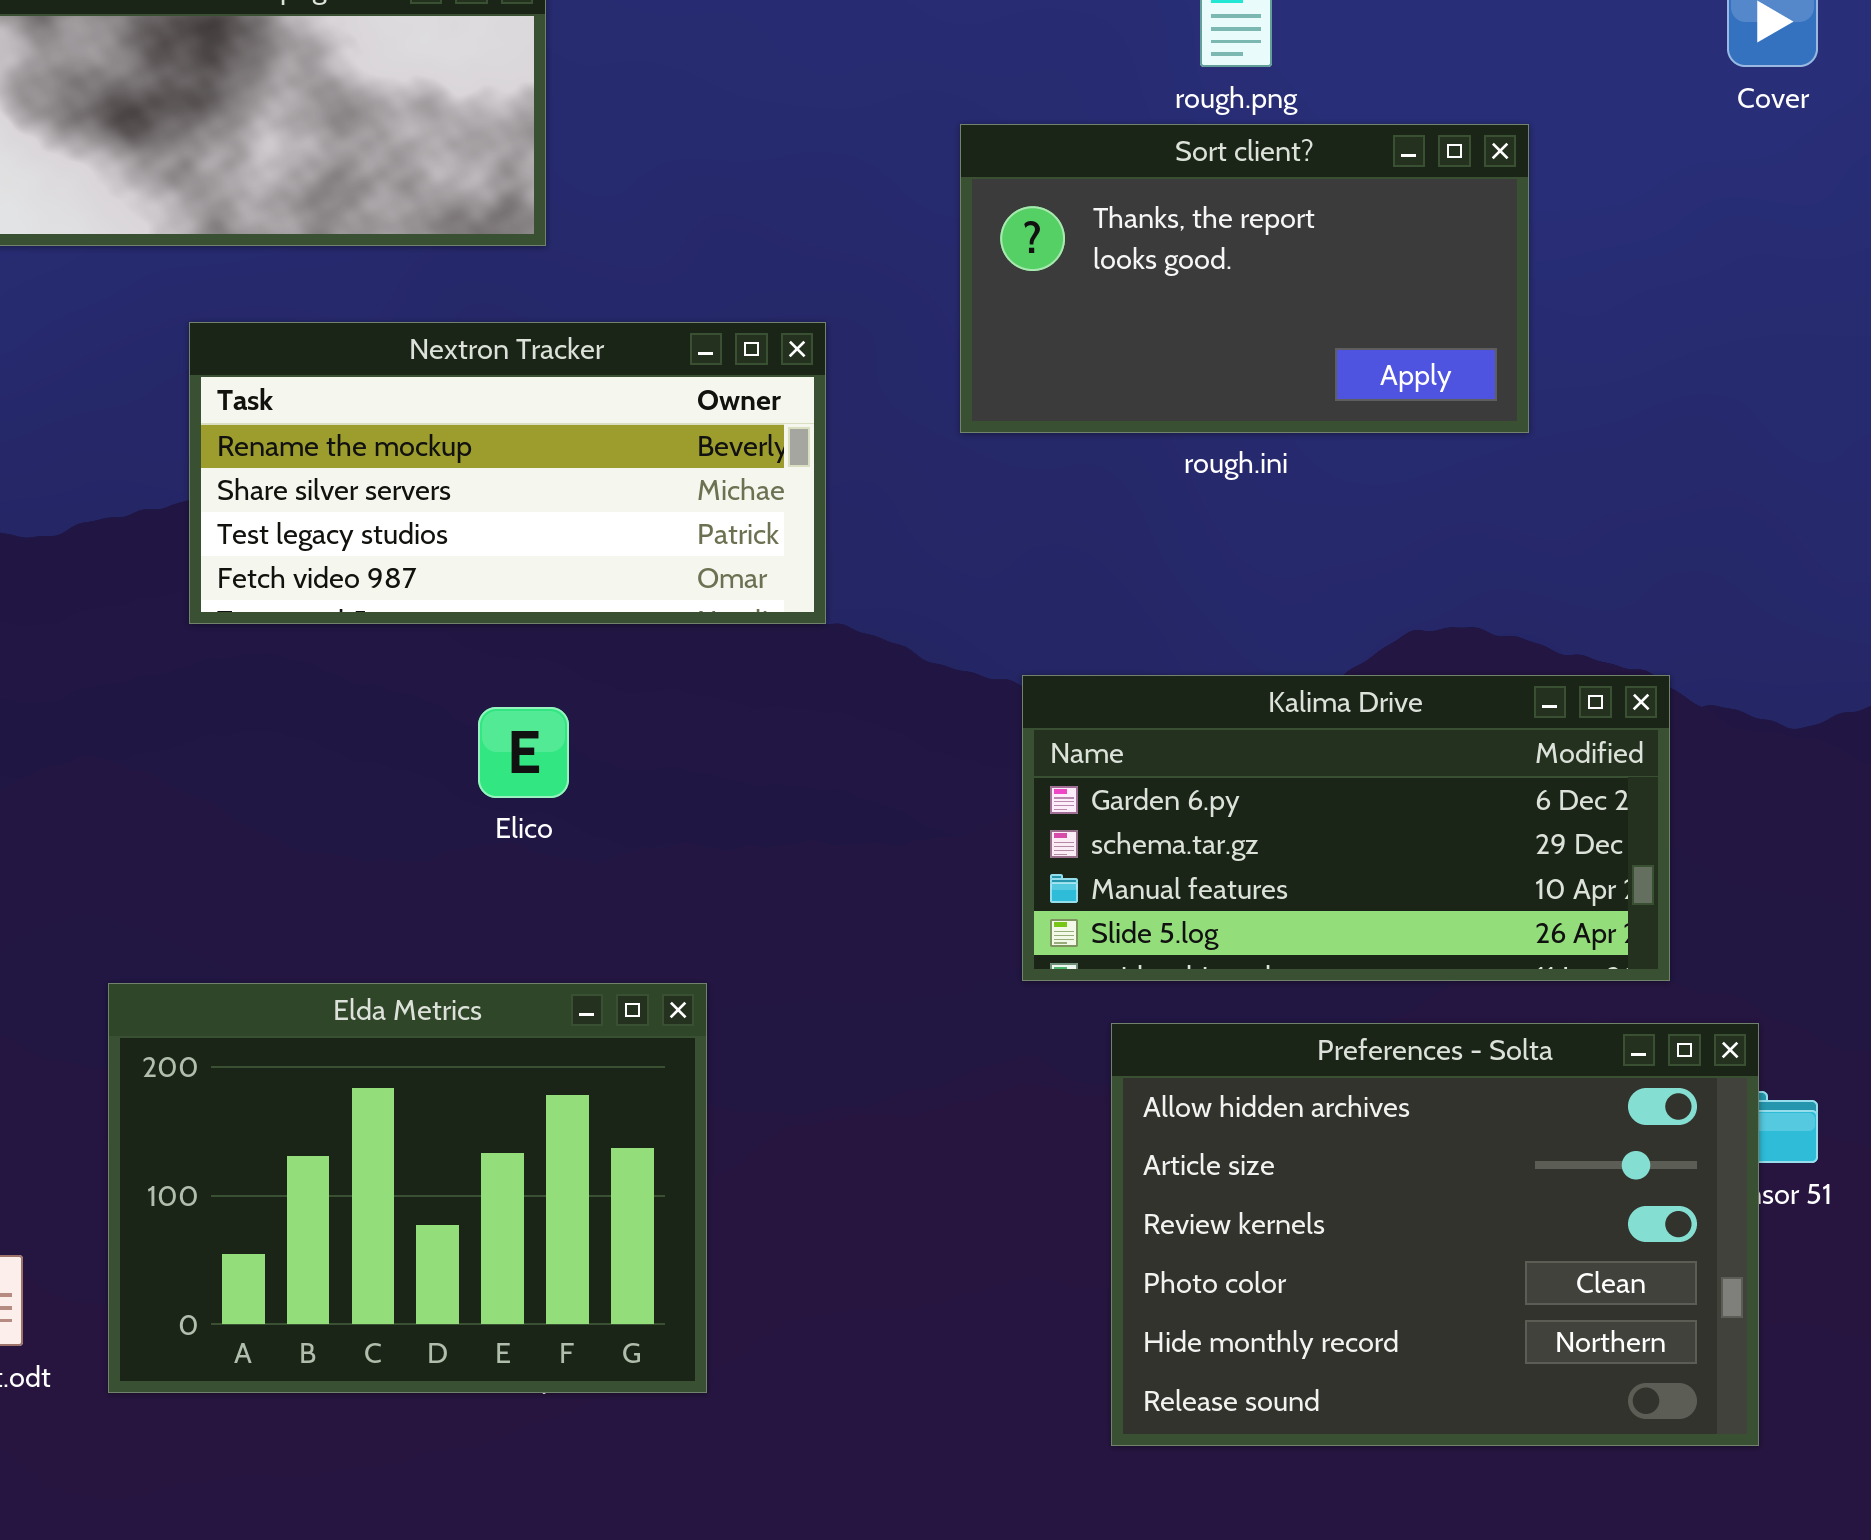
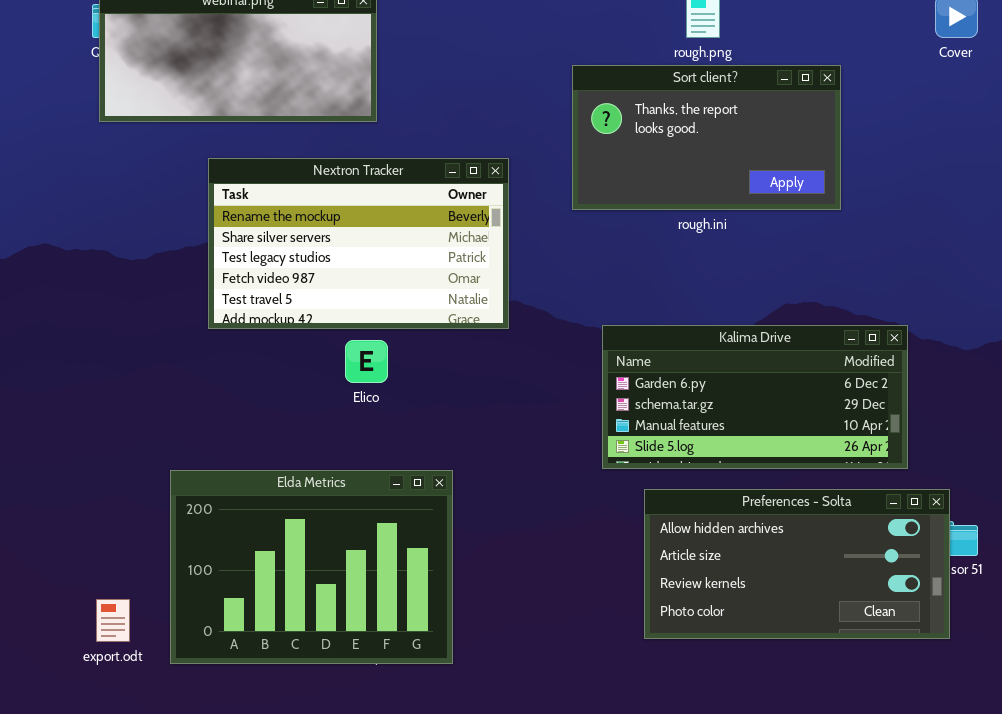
Nextron Tracker: [189,322,826,624] -> [208,158,509,329], resized
Preferences - Solta: [1111,1023,1759,1446] -> [644,489,950,639], resized

